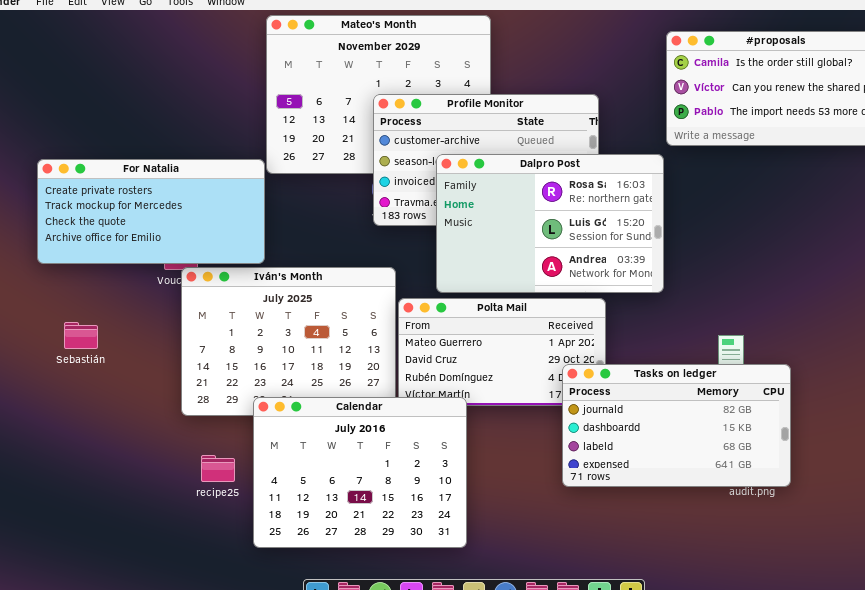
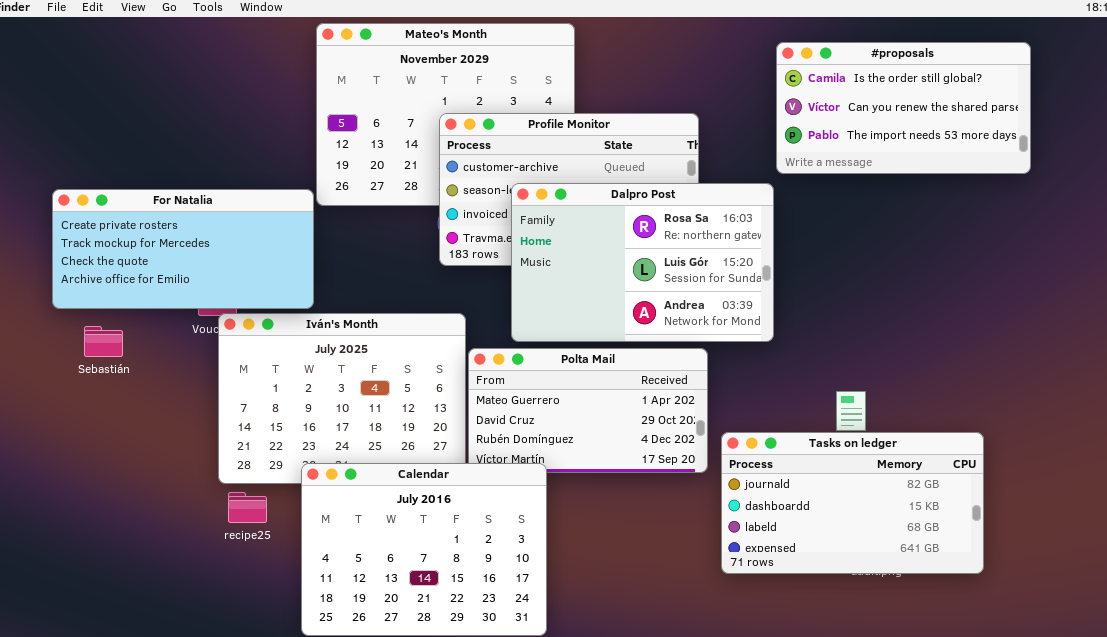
Sebastián: [64,322,98,349] -> [84,326,123,357], moved
Tasks on ledger: [562,364,791,487] -> [721,432,984,574], moved
recipe25: [201,455,235,482] -> [228,492,267,523], moved

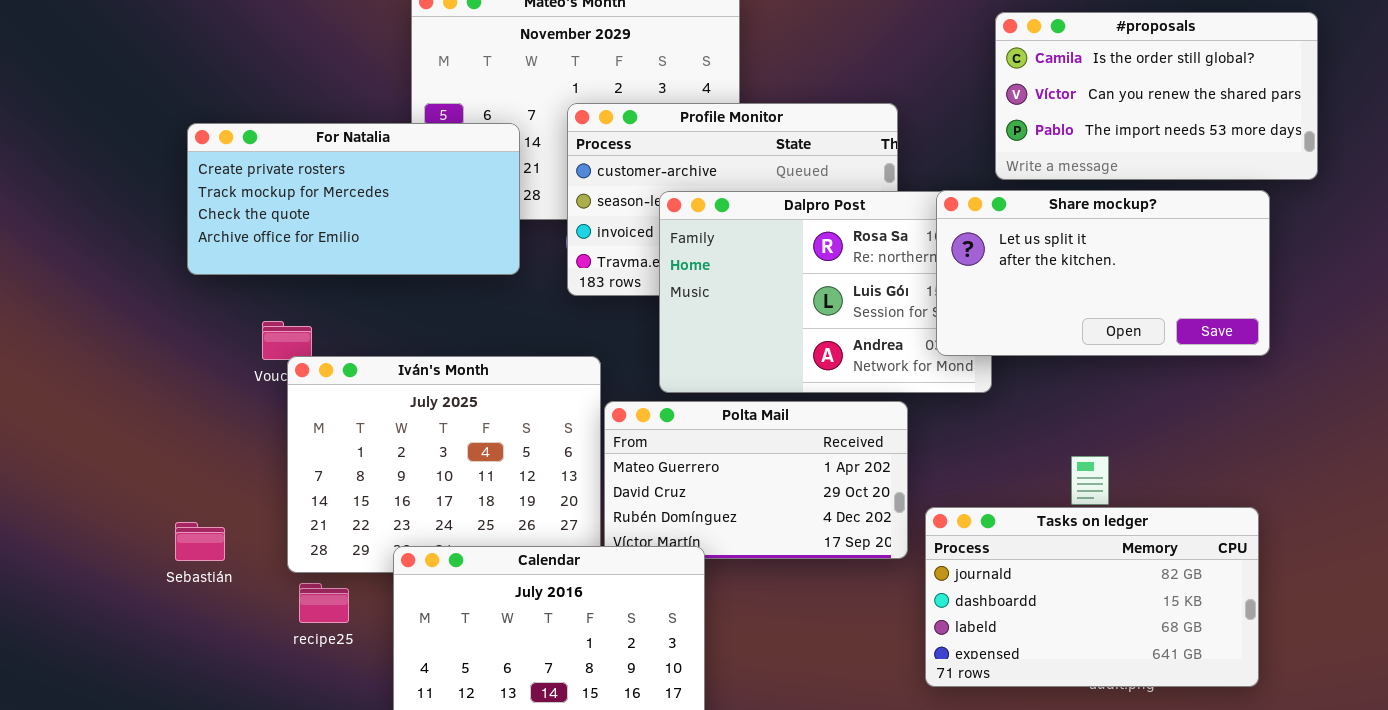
Share mockup?: none -> [936,190,1270,356], opened
For Natalia: [52,189,314,309] -> [187,123,520,275], moved
Sebastián: [84,326,123,357] -> [175,522,225,561], moved

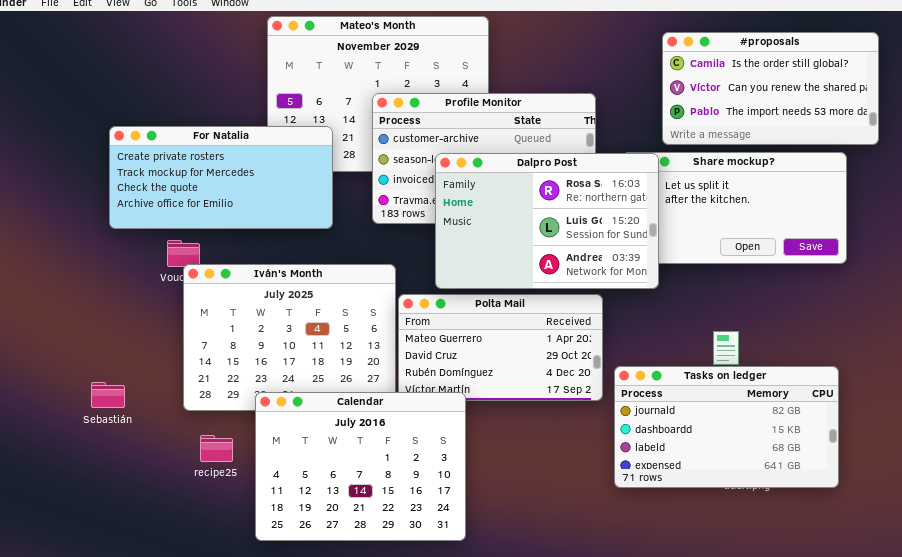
For Natalia: [187,123,520,275] -> [109,126,333,229], moved
Dalpro Post: [659,191,992,393] -> [435,153,659,289], raised
Sebastián: [175,522,225,561] -> [91,382,125,408], moved
recipe25: [299,583,349,623] -> [200,435,233,462], moved

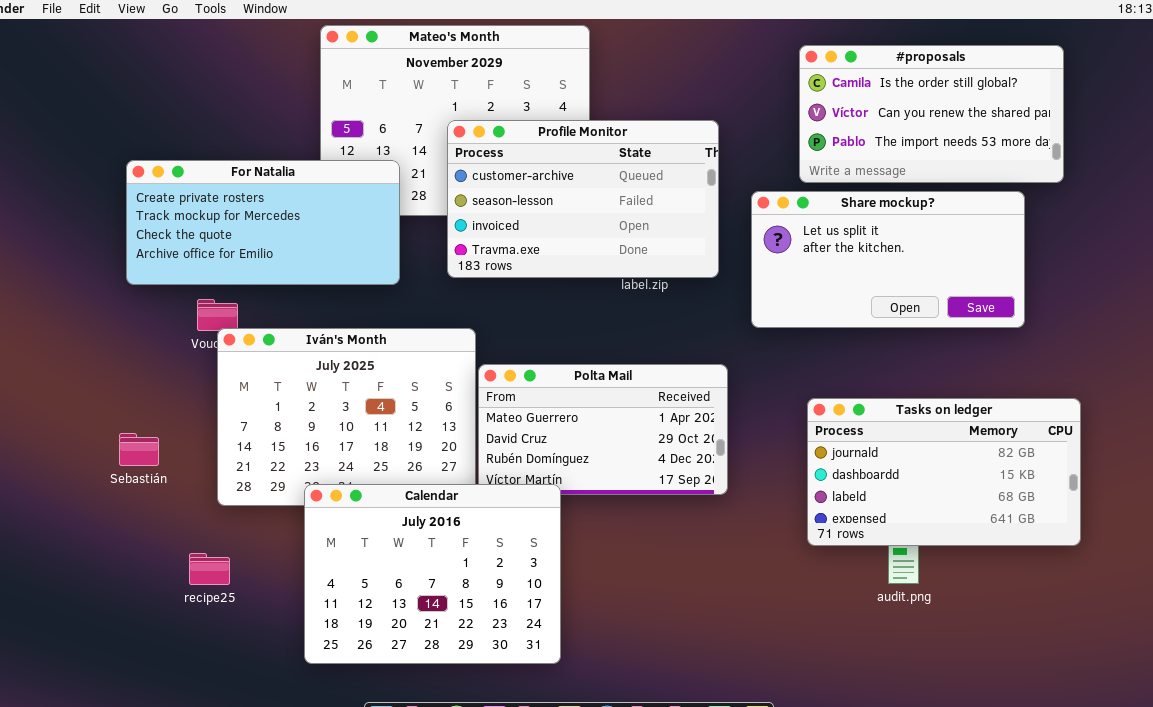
Dalpro Post: [435,153,659,289] -> none, closed
Tasks on ledger: [614,366,839,488] -> [807,398,1081,546], moved
Sebastián: [91,382,125,408] -> [119,433,159,466], moved
recipe25: [200,435,233,462] -> [189,553,230,585], moved

